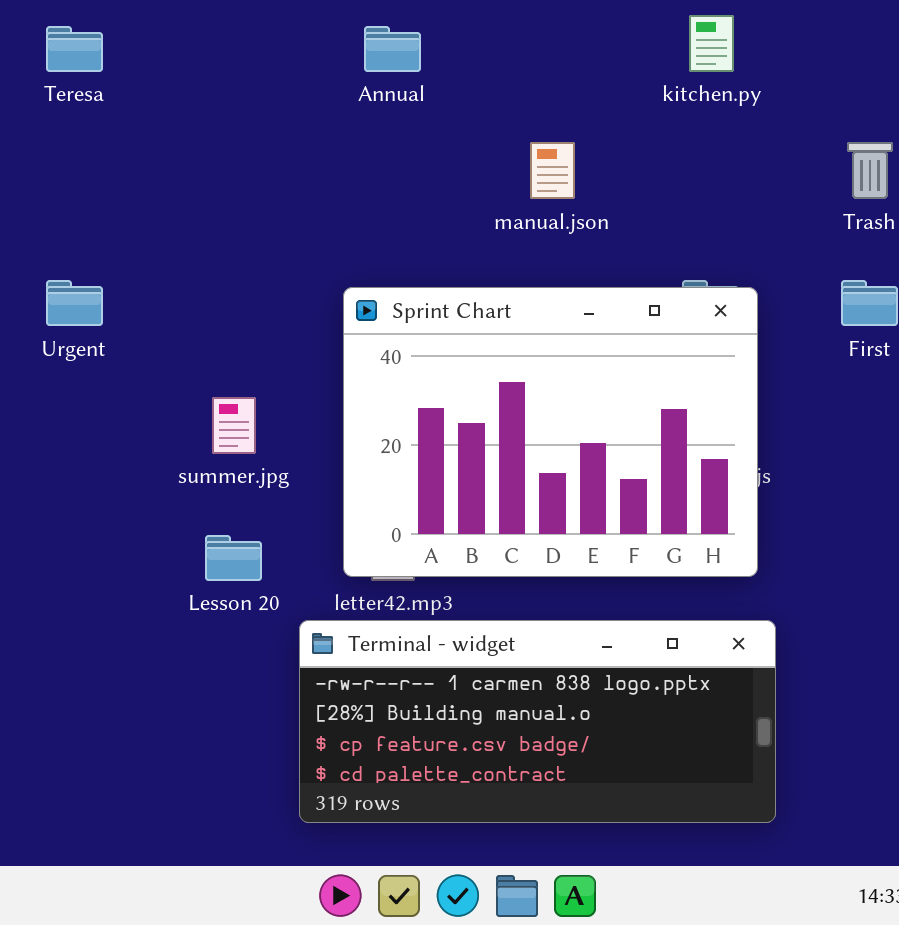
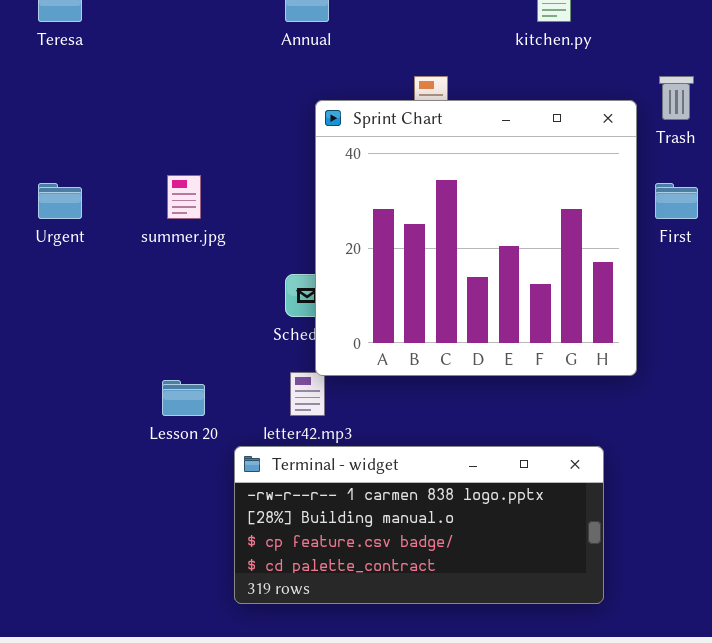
Sprint Chart: [343,287,758,577] -> [315,100,637,376], moved, resized
summer.jpg: [212,397,256,454] -> [167,175,201,219], moved

